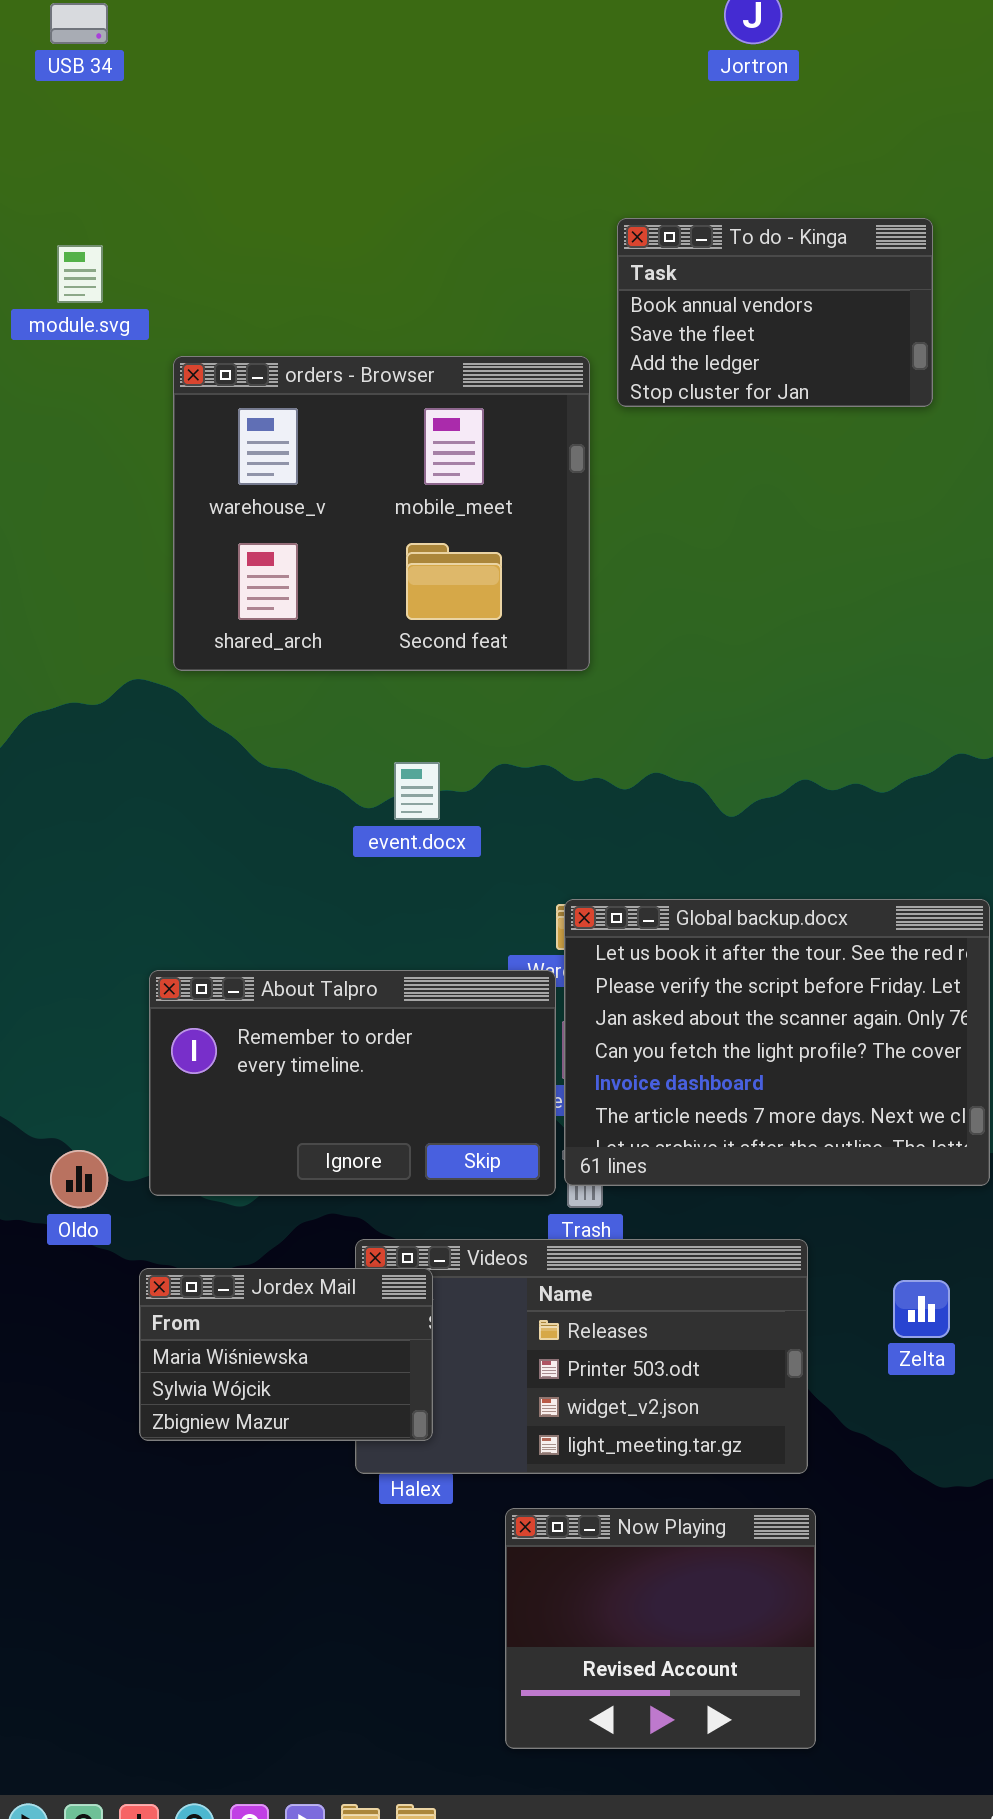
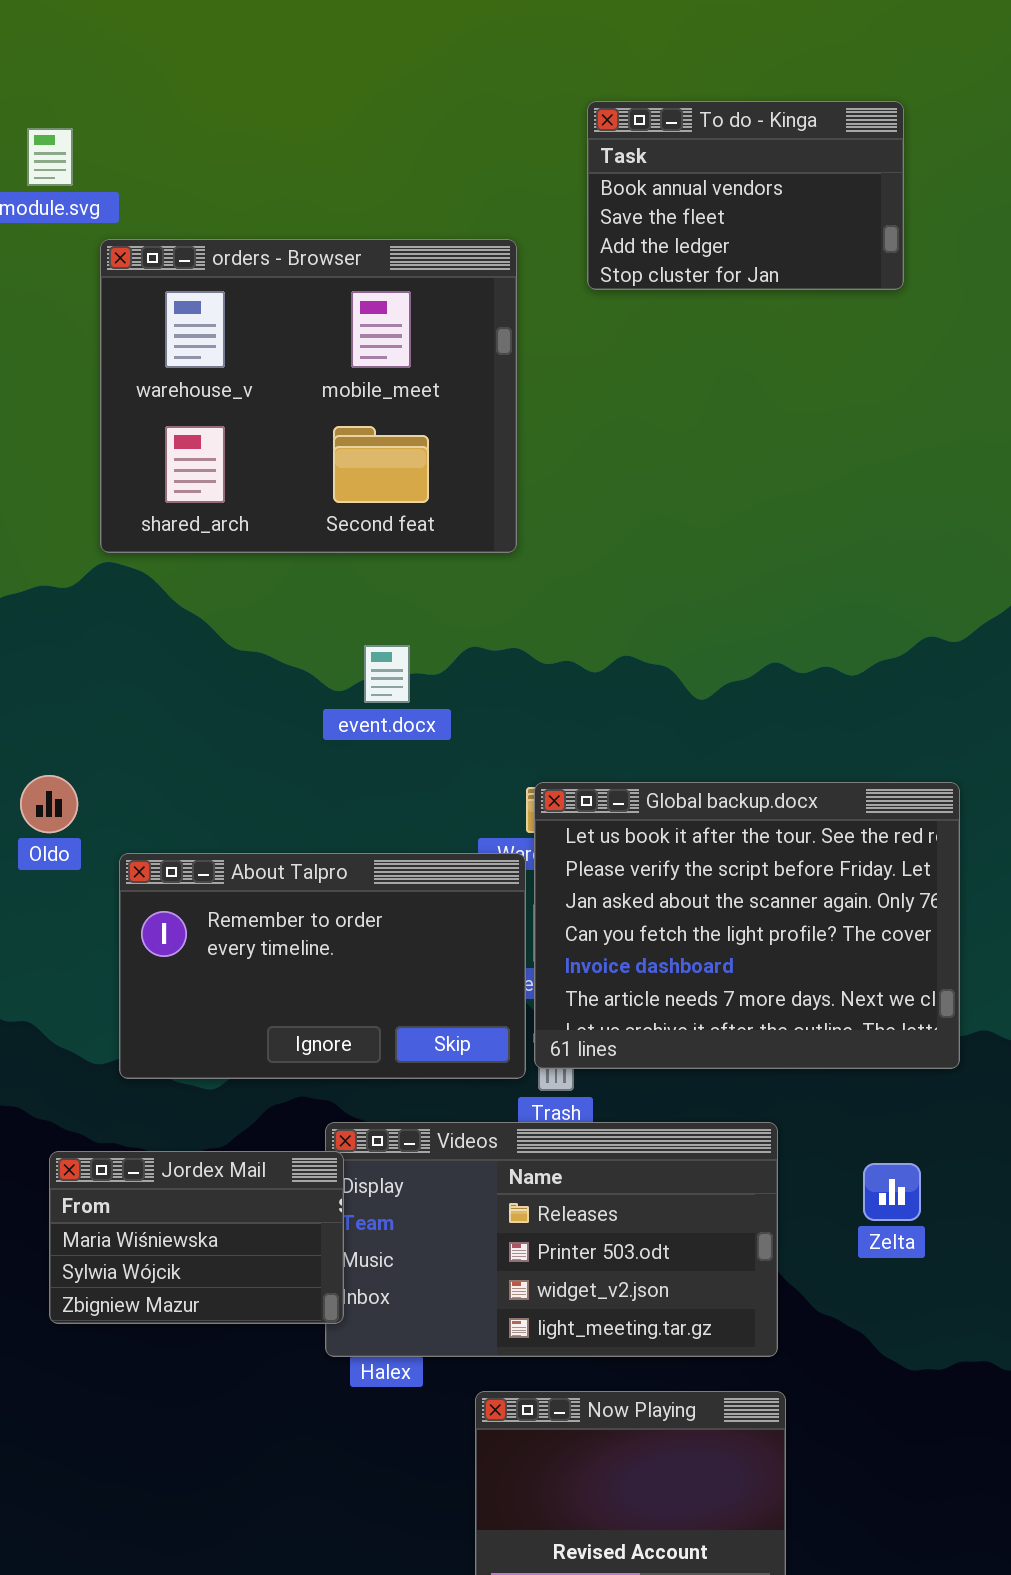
orders - Browser: [173,356,590,671] -> [100,239,517,553], moved
Oldo: [50,1150,108,1208] -> [20,775,78,833], moved
Jordex Mail: [139,1268,433,1441] -> [49,1151,344,1324], moved

